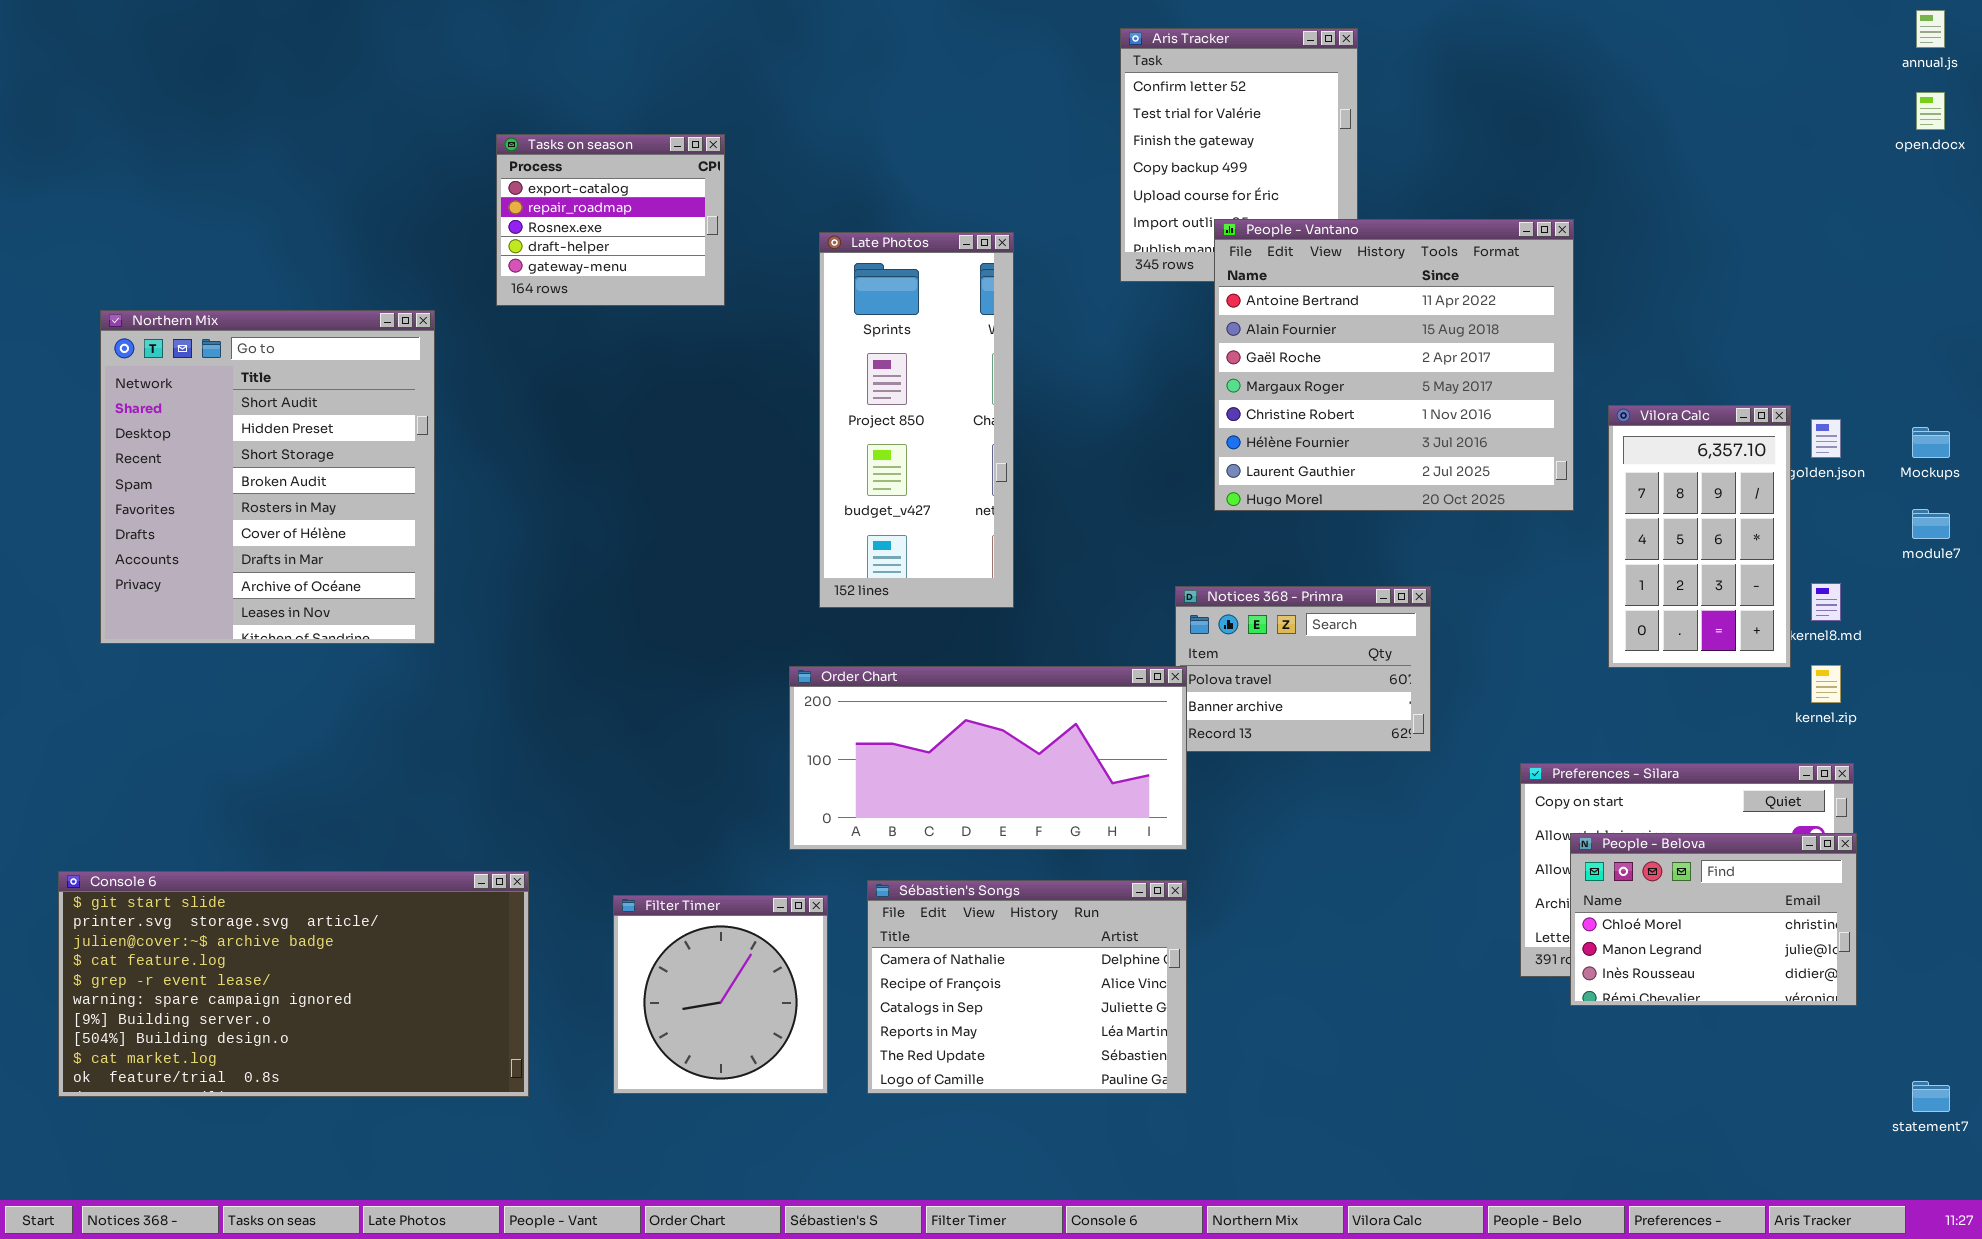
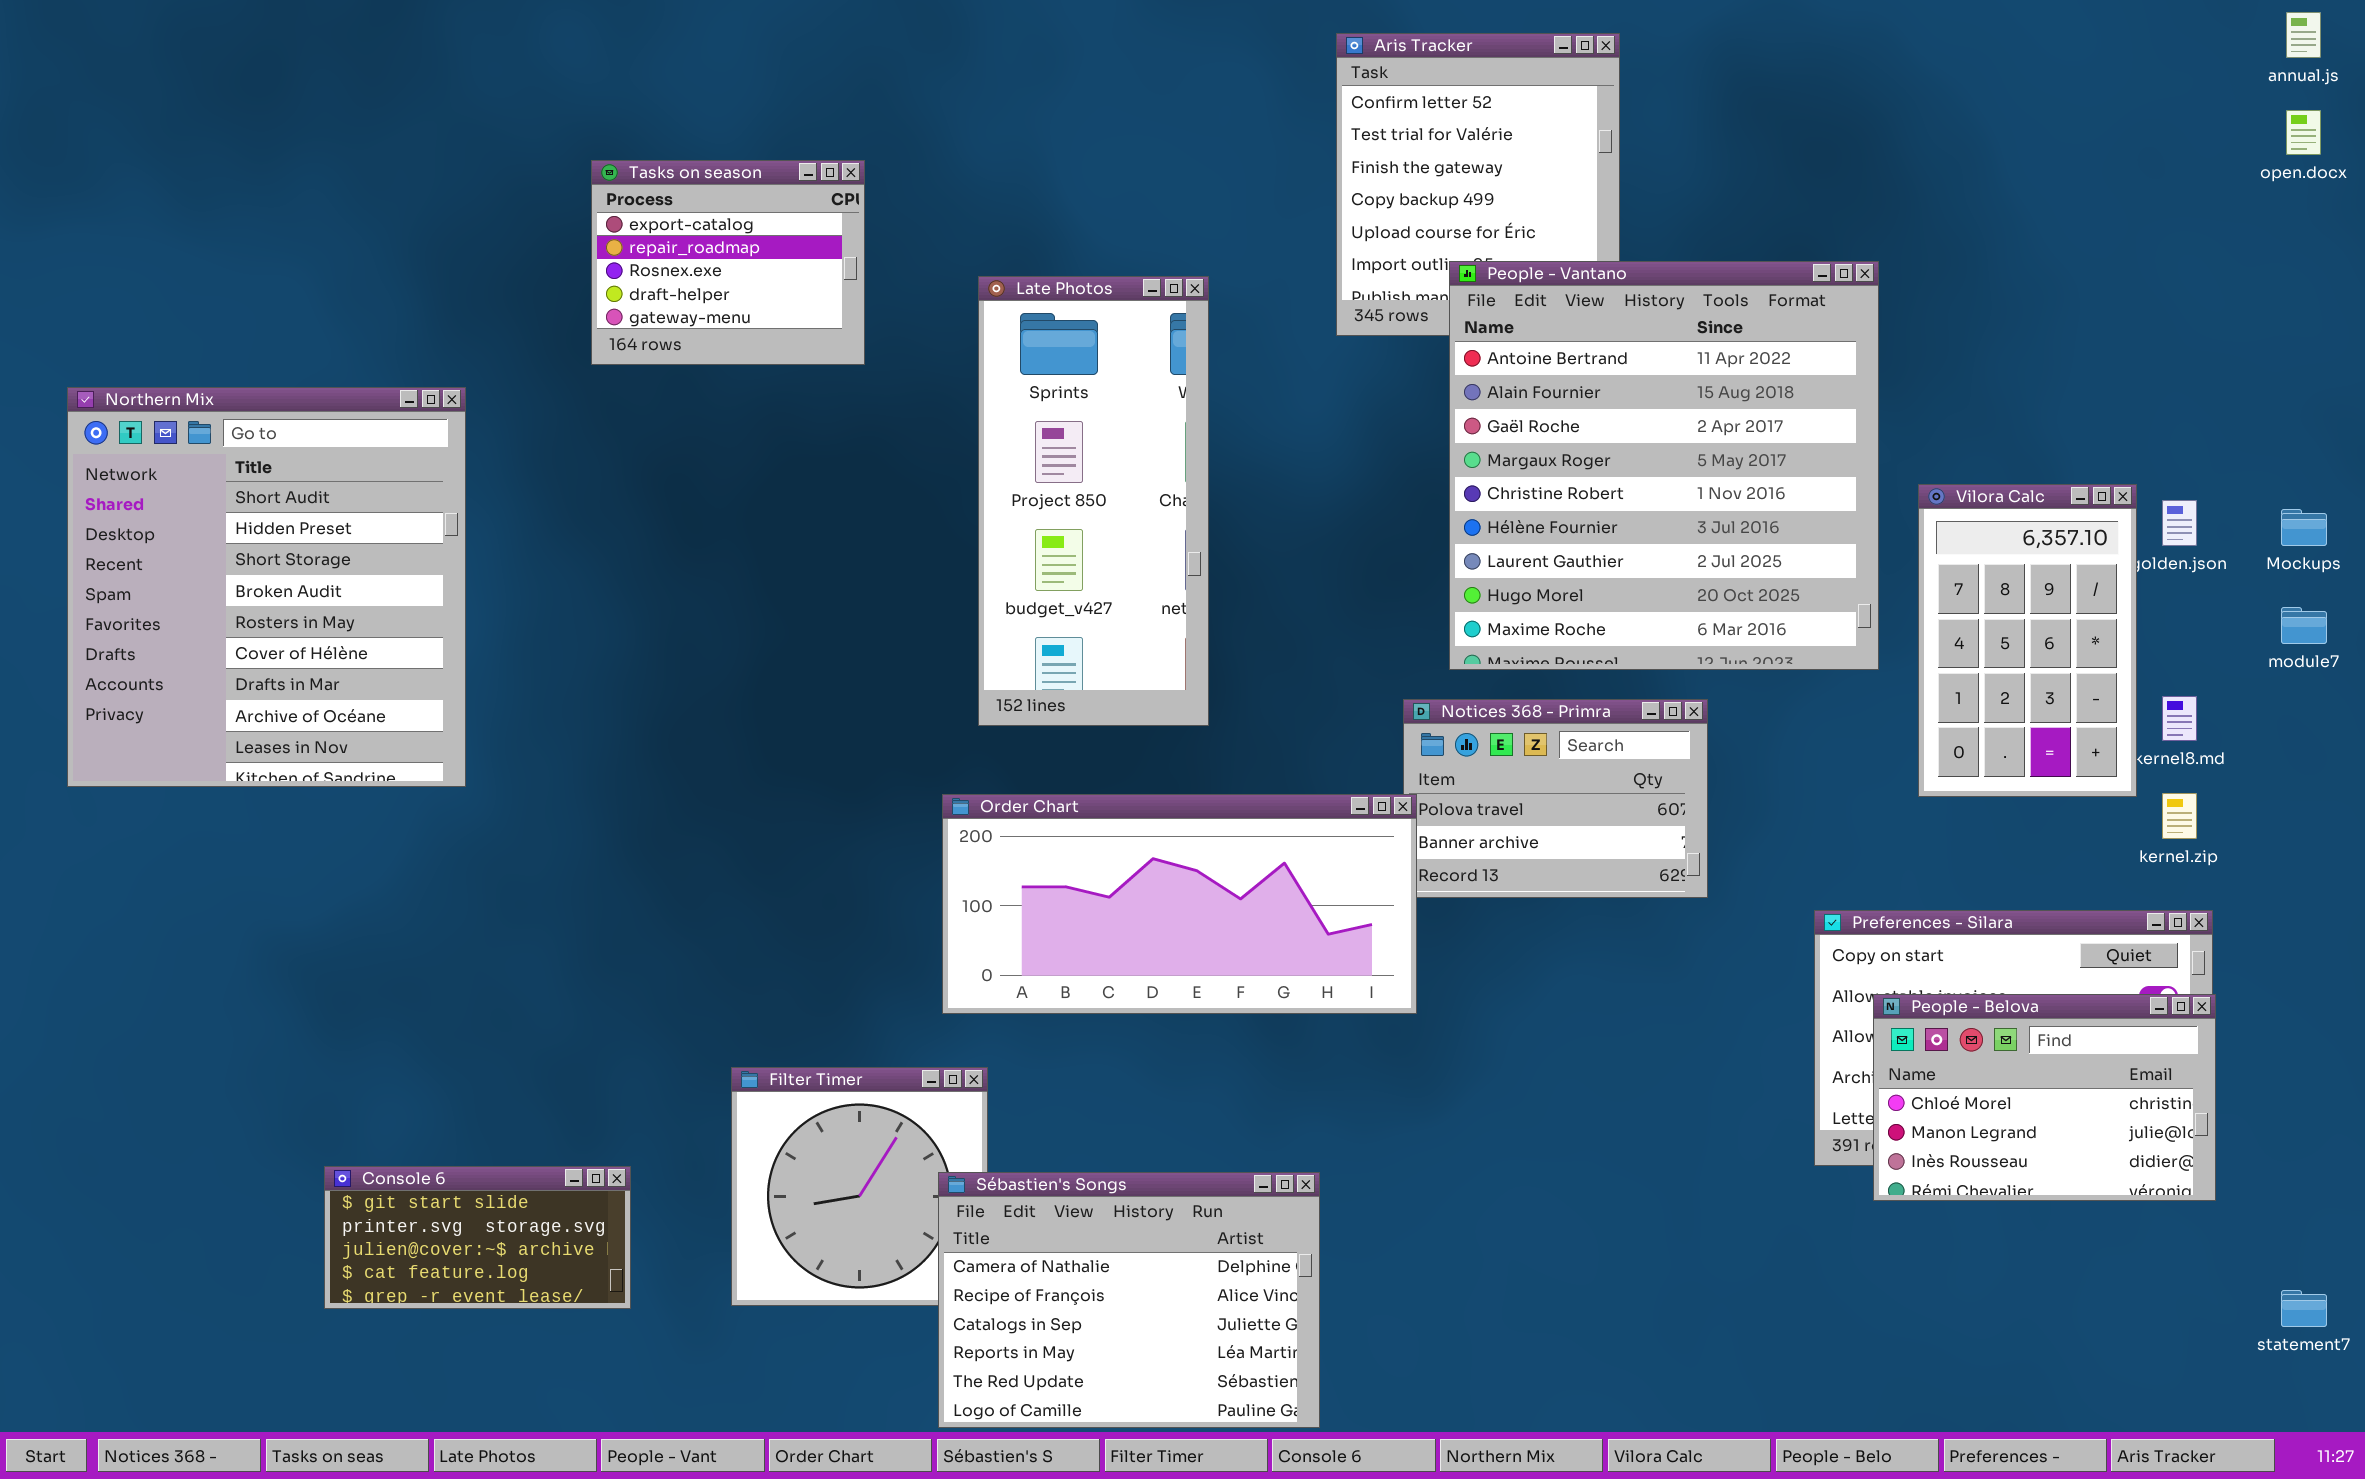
People - Vantano: [1214,219,1574,511] -> [1449,261,1879,670], resized
Northern Mix: [100,310,435,644] -> [67,387,466,787], moved
Console 6: [58,871,529,1097] -> [324,1166,631,1309], resized
Sébastien's Songs: [867,880,1187,1094] -> [938,1172,1320,1428], moved

